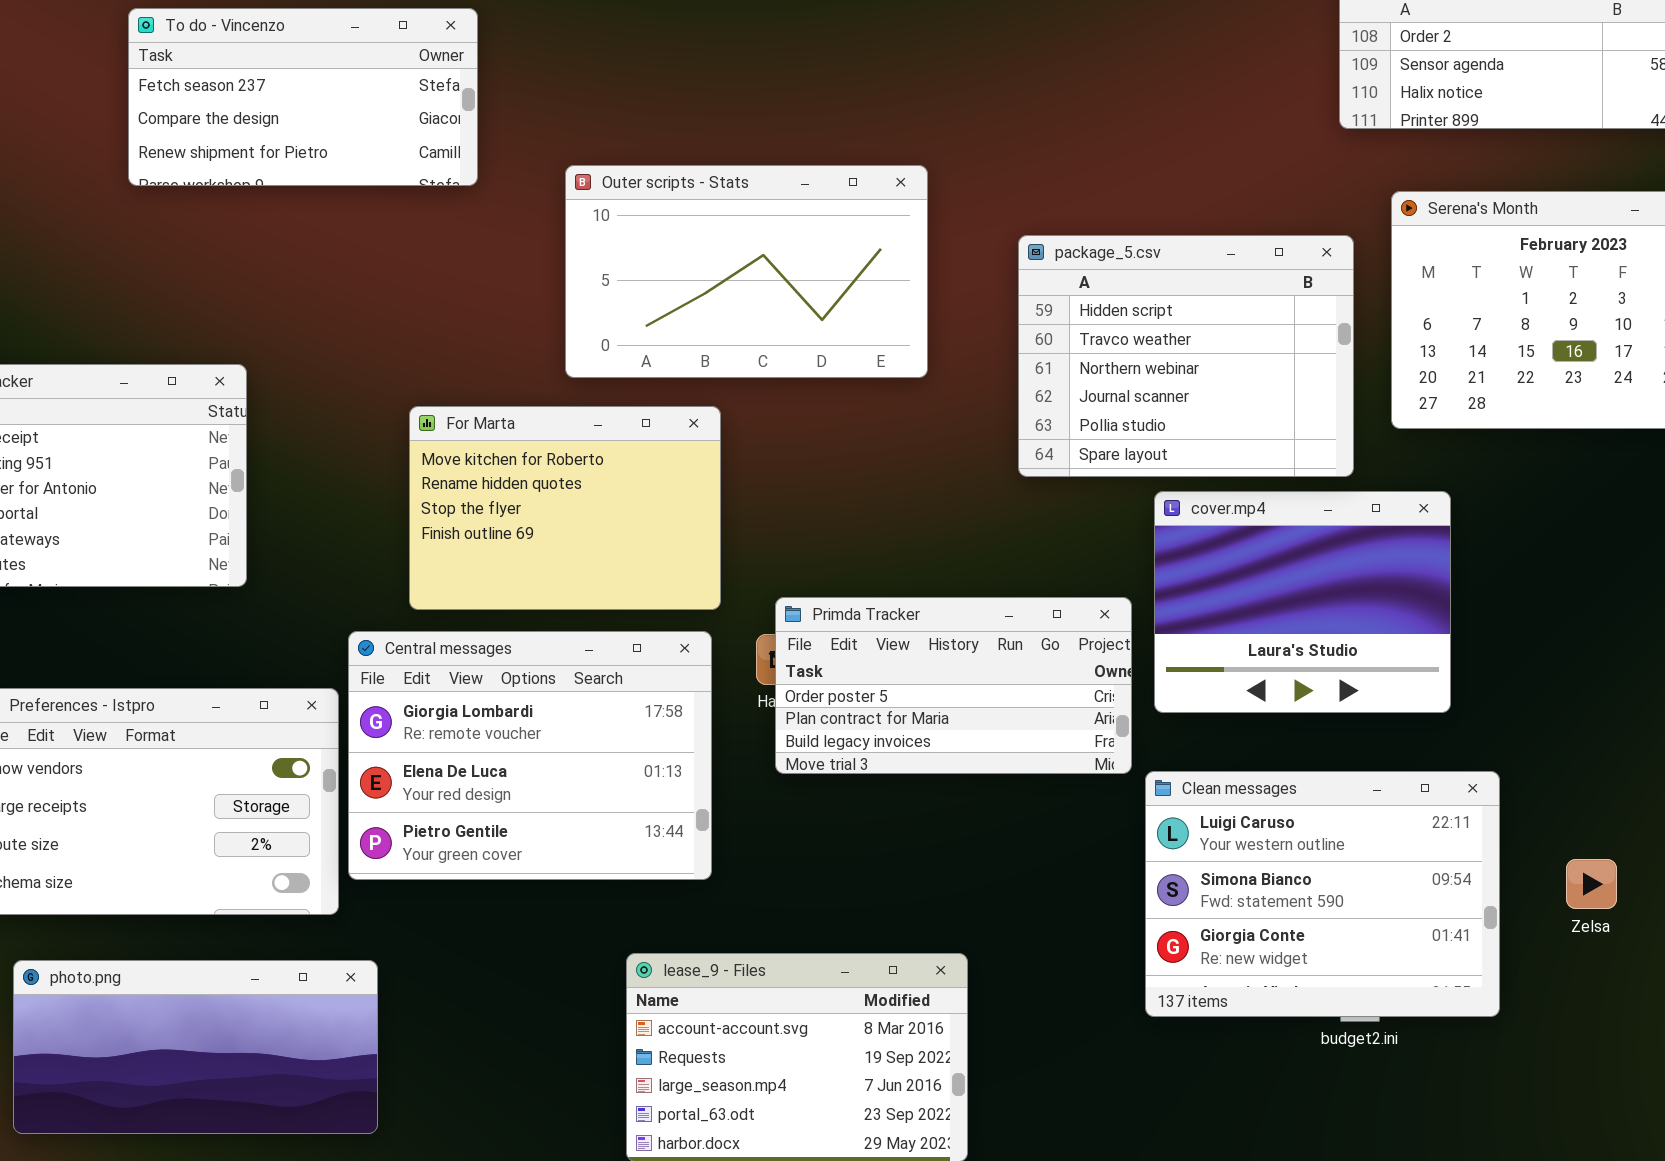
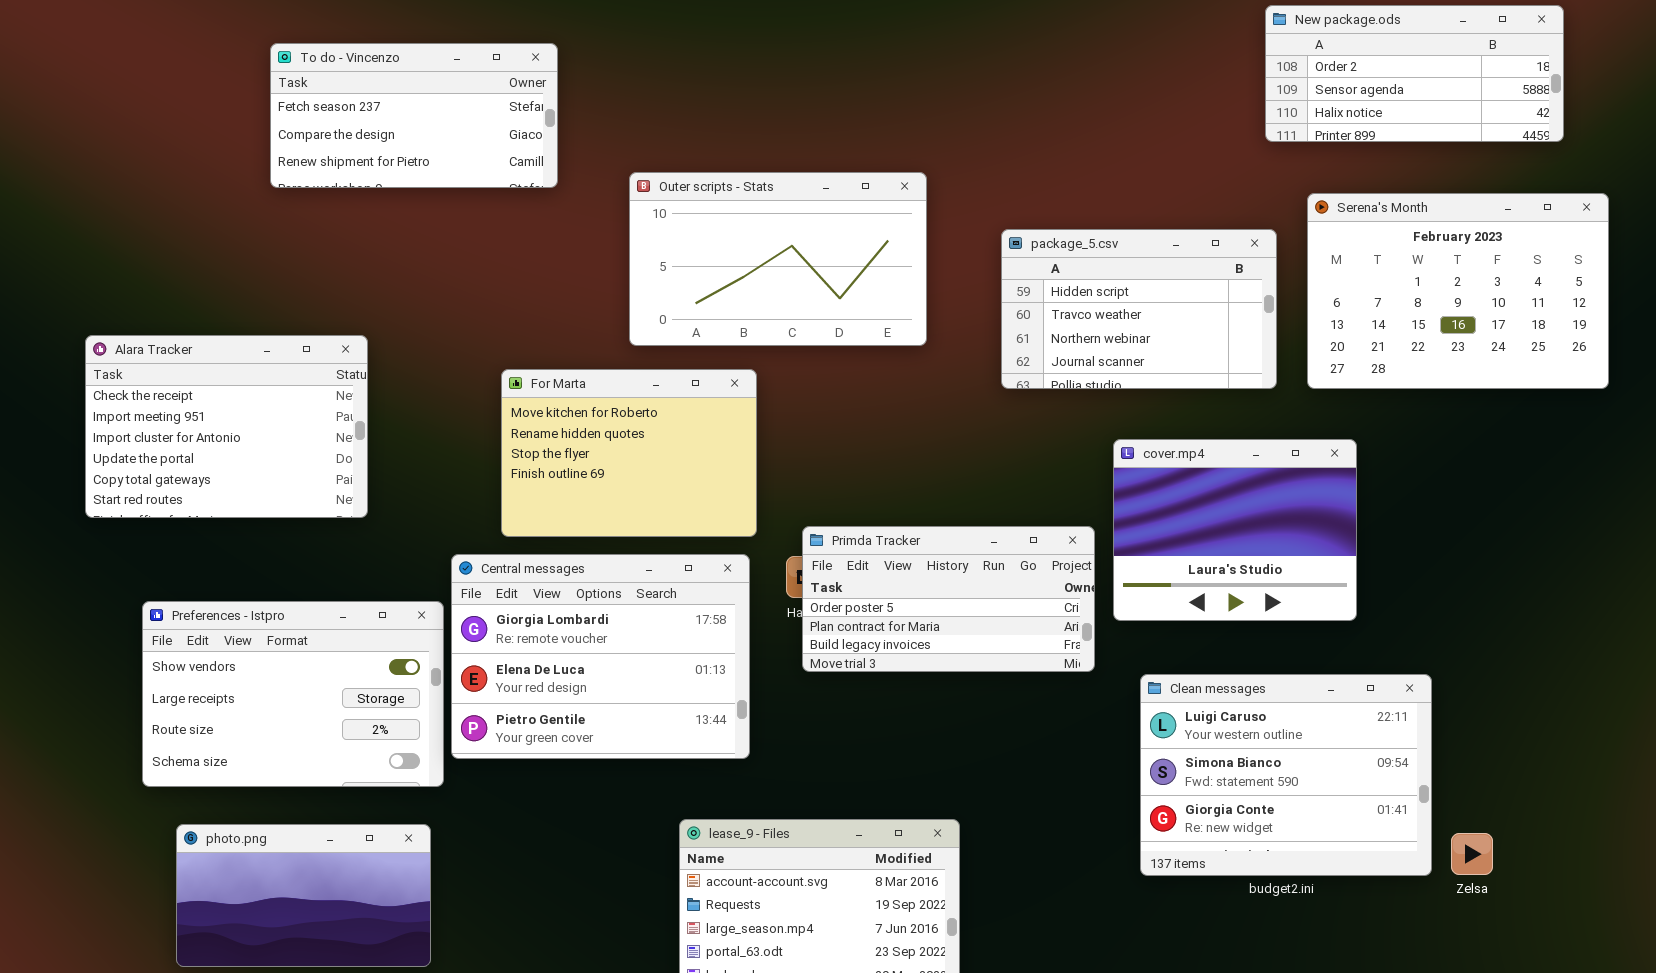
package_5.csv: [1018,235,1354,477] -> [1001,229,1277,389], resized
Clean messages: [1145,771,1500,1017] -> [1140,674,1432,876], moved
Zelsa: [1566,859,1617,909] -> [1451,833,1493,875], moved
photo.png: [13,960,378,1134] -> [176,824,431,967], resized

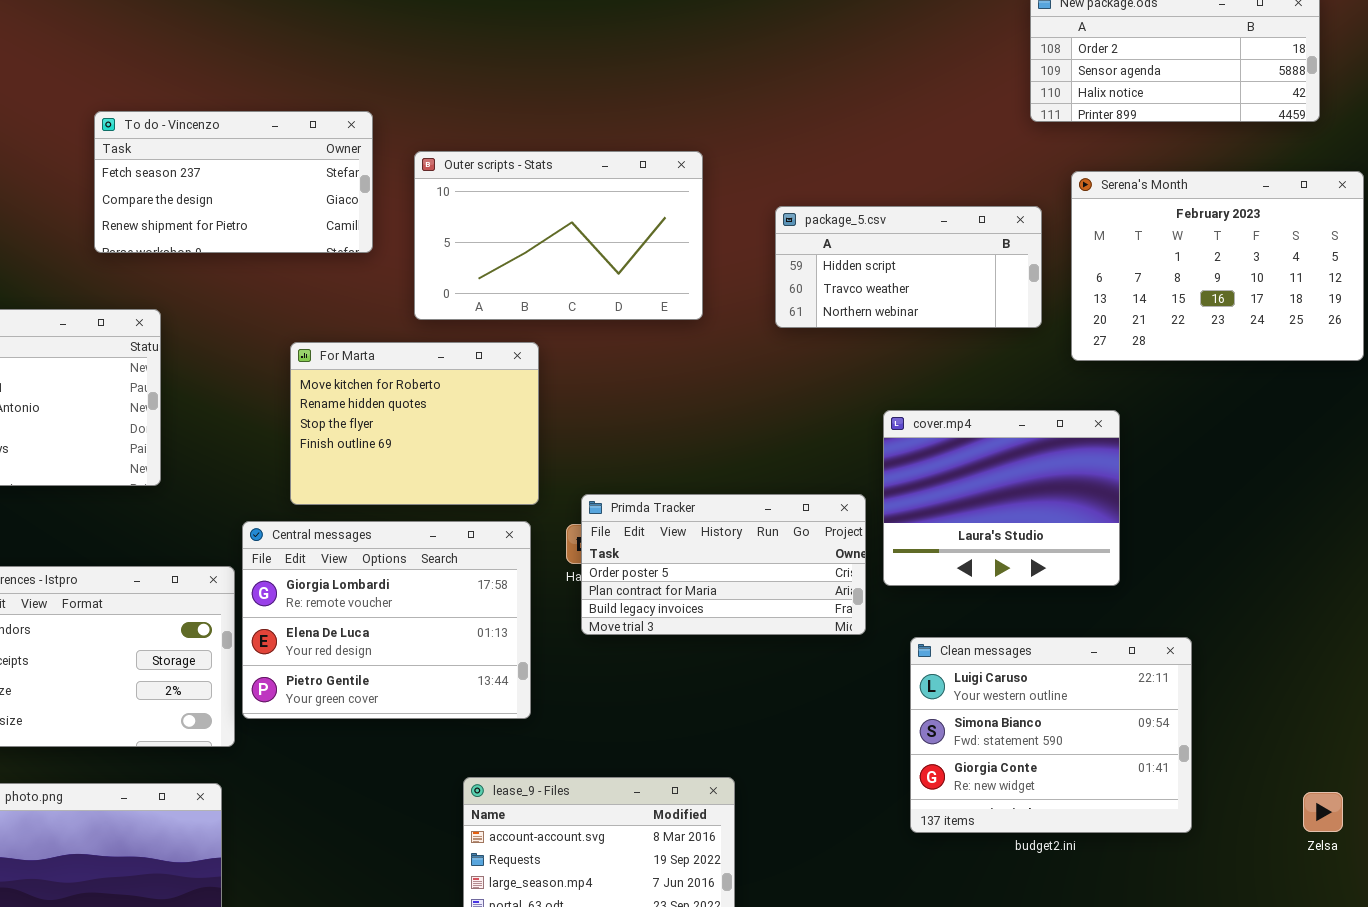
To do - Vincenzo: [270,43,558,188] -> [94,111,373,253], moved
package_5.csv: [1001,229,1277,389] -> [775,206,1042,328], resized
Zelsa: [1451,833,1493,875] -> [1303,792,1343,832], moved

